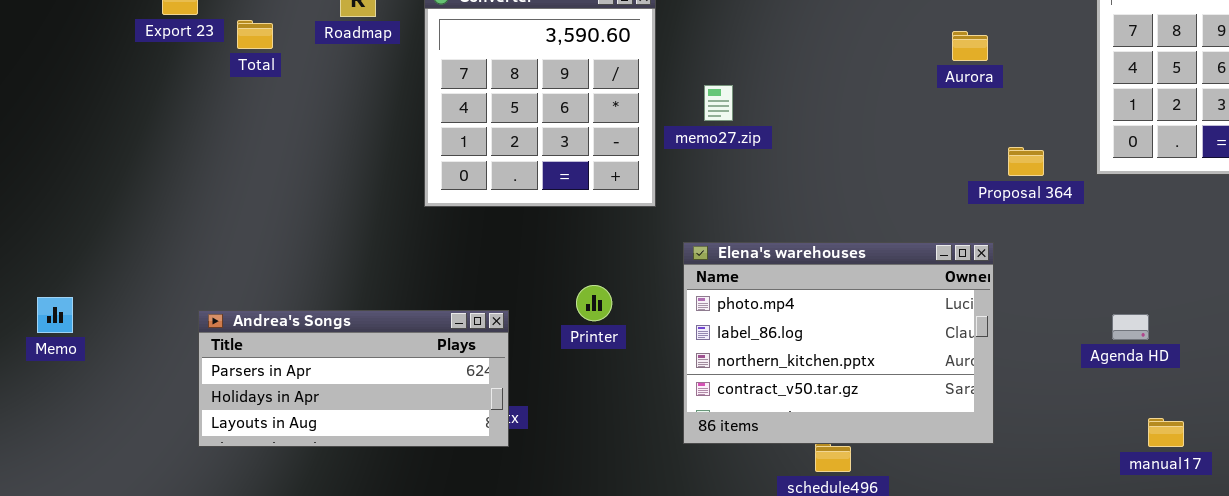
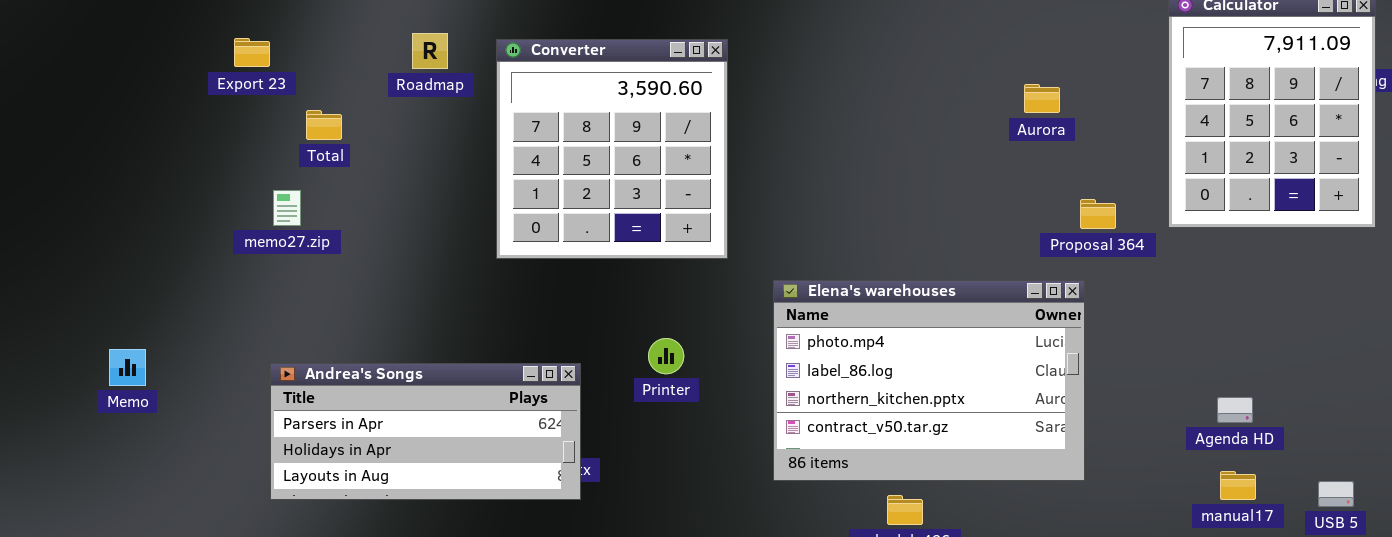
Total: [237,20,273,49] -> [306,110,342,140], moved
memo27.zip: [704,85,733,121] -> [273,190,301,226], moved
Elena's warehouses: [683,242,994,444] -> [773,280,1085,481], moved
Agenda HD: [1112,314,1149,340] -> [1217,397,1253,423], moved

